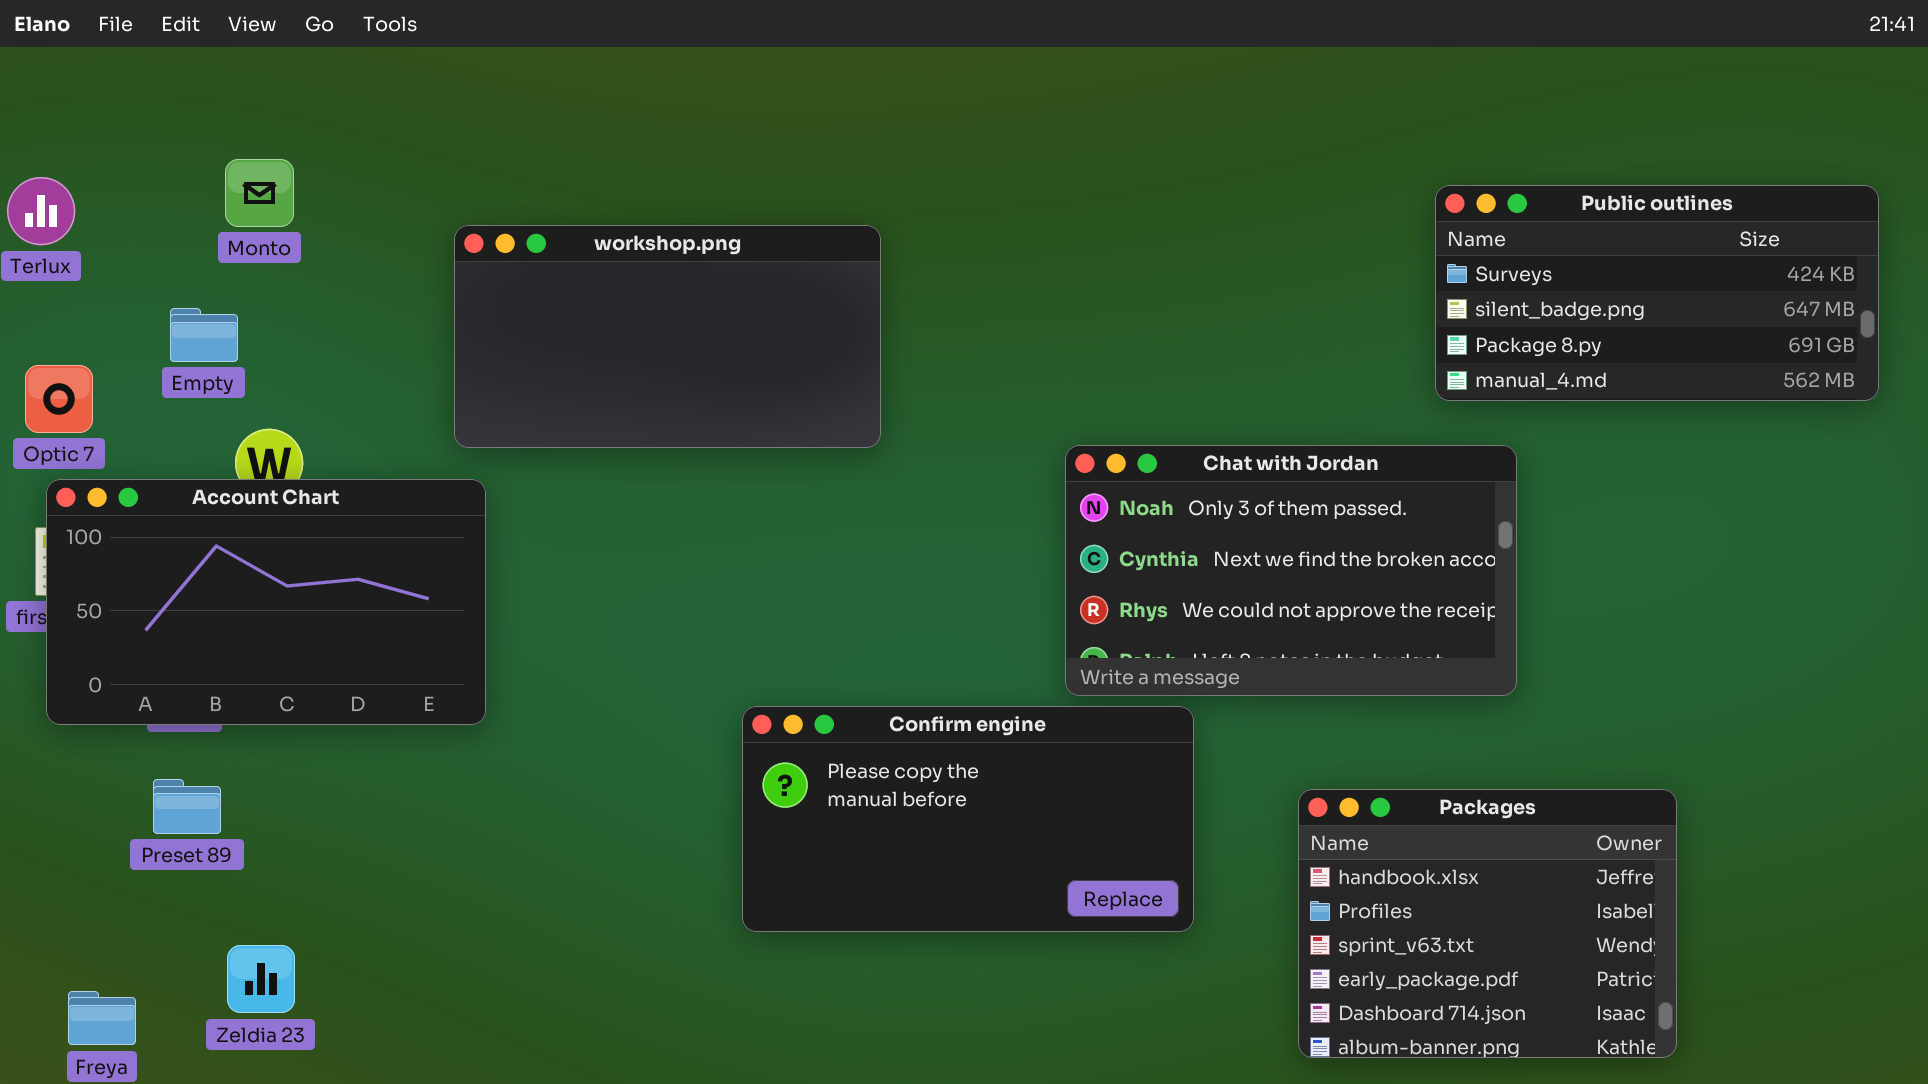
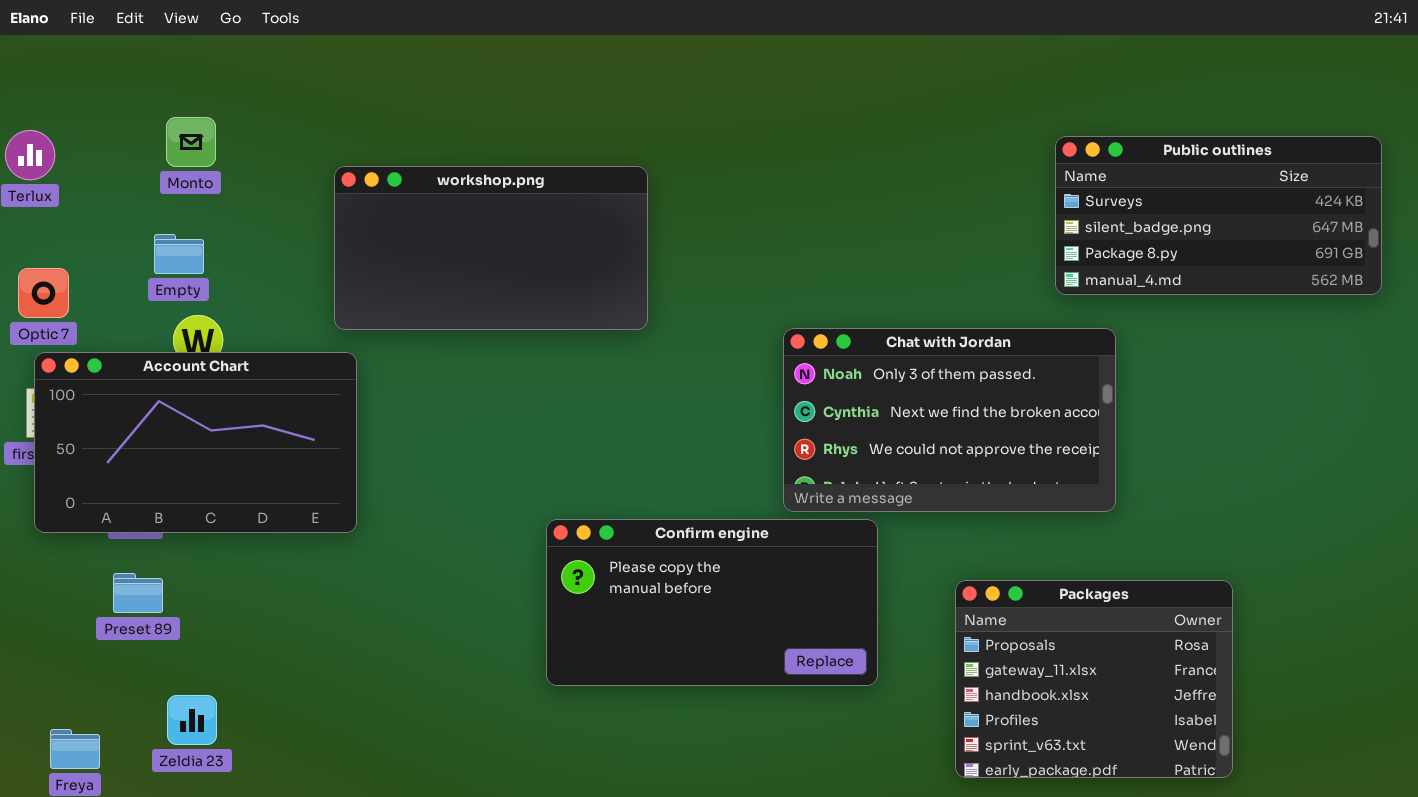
Empty: [170,308,238,362] -> [154,234,204,274], moved
Packages: [1298,789,1677,1058] -> [955,580,1233,778], scrolled up 2 rows

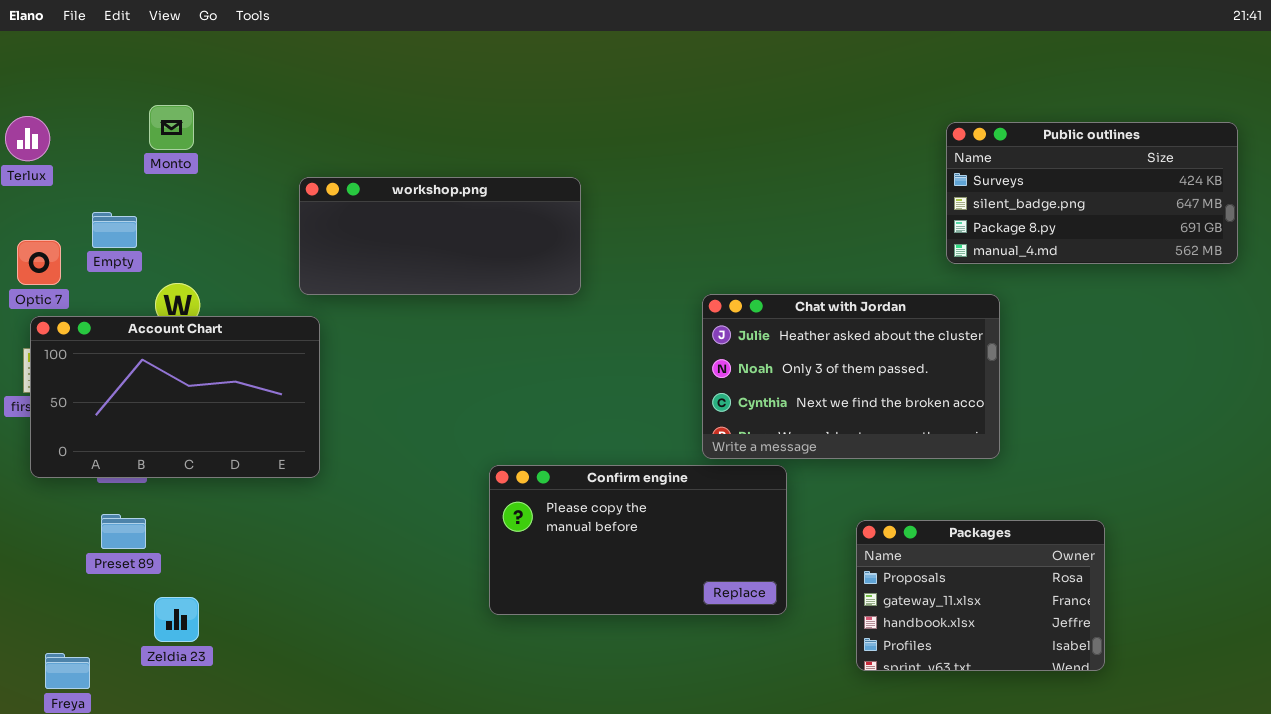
workshop.png: [334,166,648,330] -> [299,177,581,295], resized
Empty: [154,234,204,274] -> [92,212,137,248], moved
Chat with Jordan: [783,328,1116,512] -> [702,294,1000,459], scrolled up 1 row
Packages: [955,580,1233,778] -> [856,520,1105,671], resized
Zeldia 23: [167,695,217,745] -> [154,597,199,642], moved

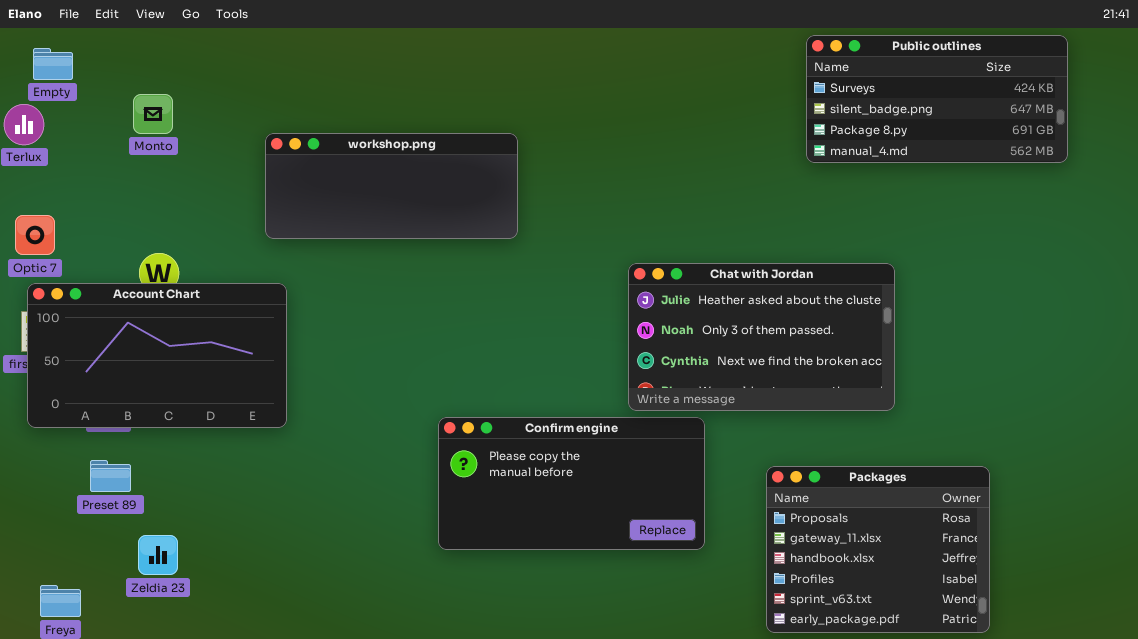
Public outlines: [946,122,1238,264] -> [806,35,1068,163], moved
workshop.png: [299,177,581,295] -> [265,133,518,239], moved
Empty: [92,212,137,248] -> [33,48,73,80], moved
Packages: [856,520,1105,671] -> [766,466,990,633], resized

